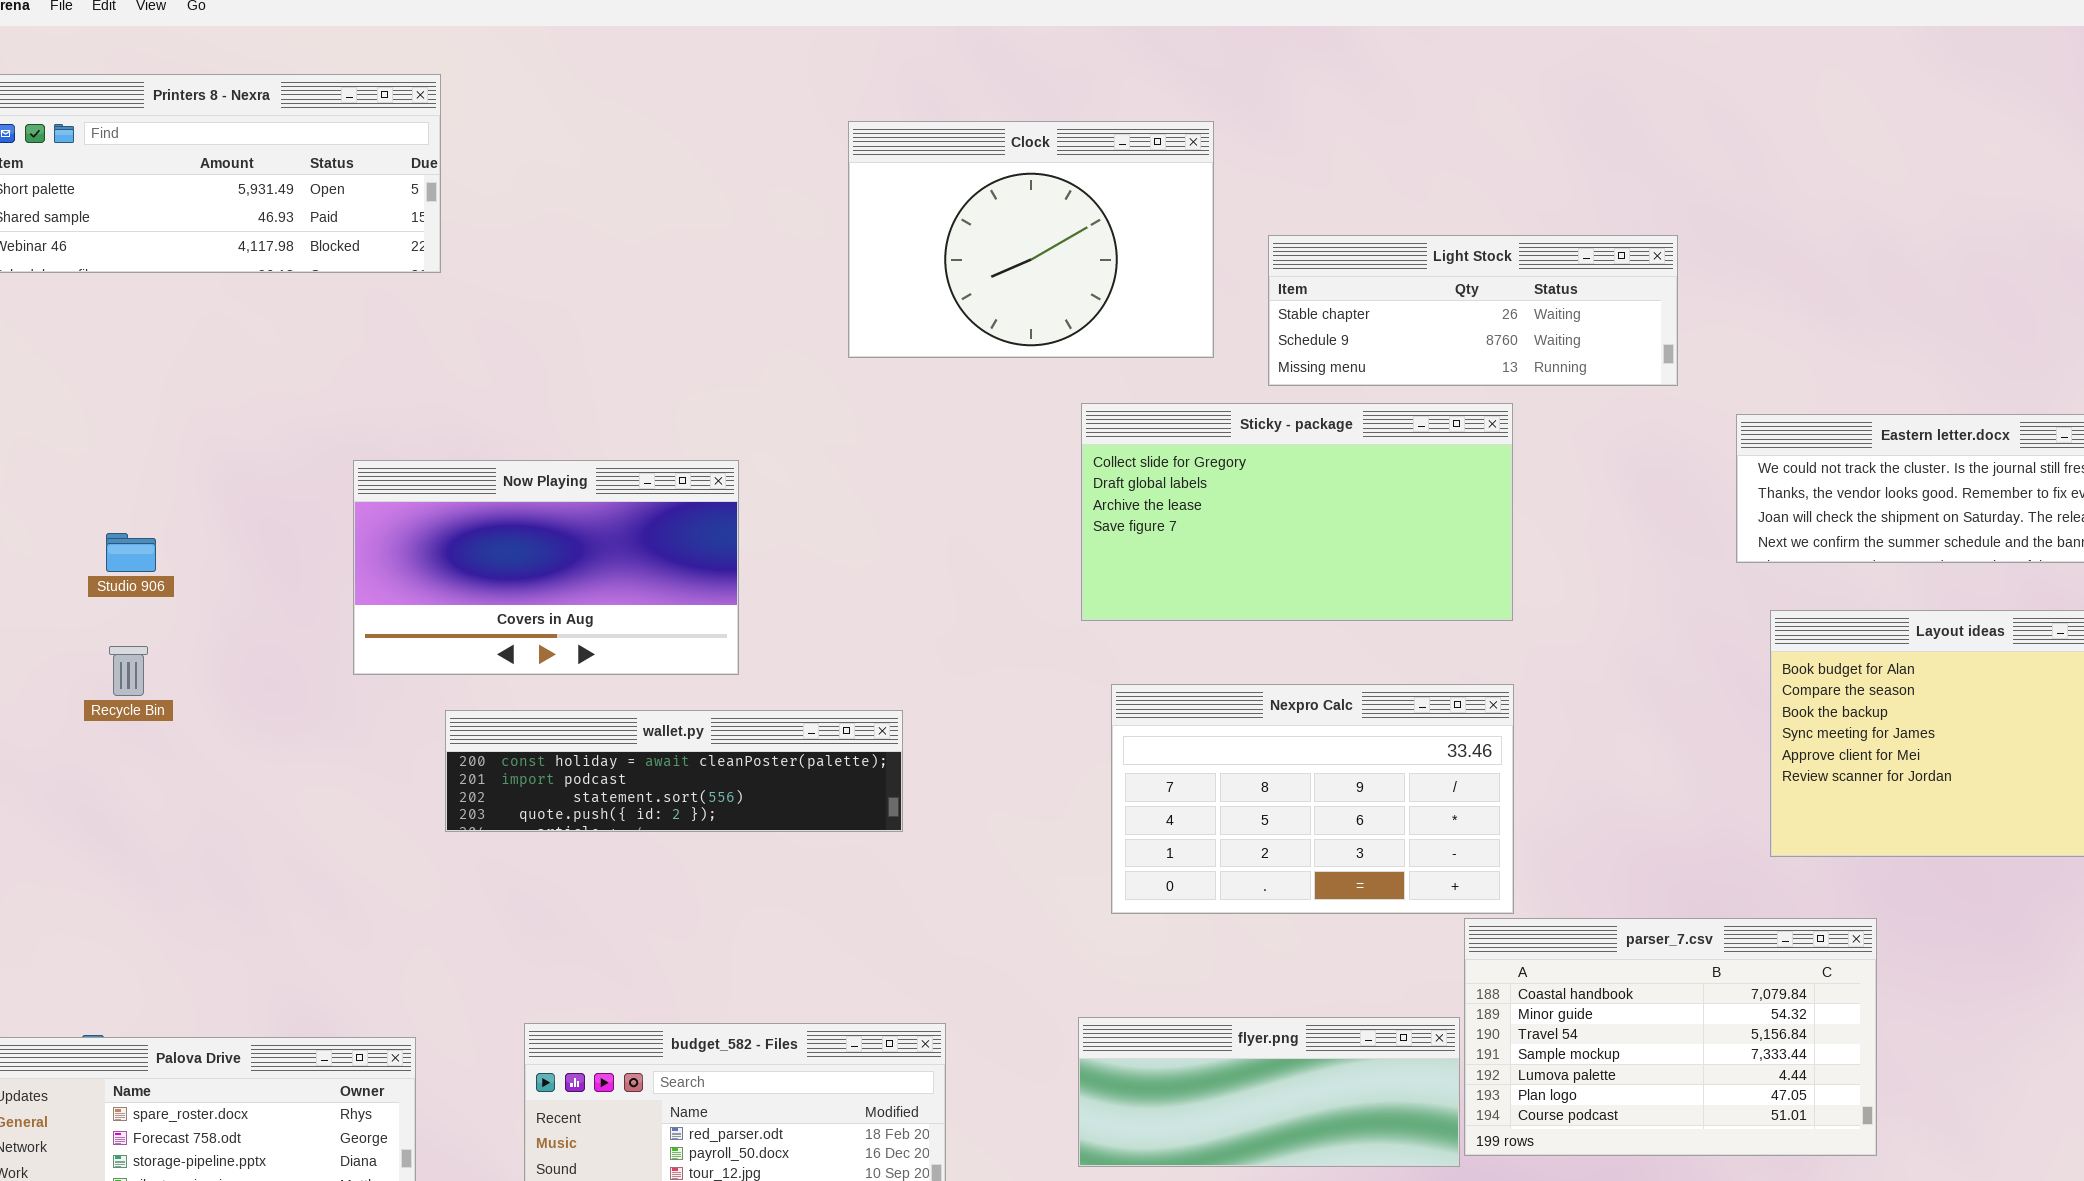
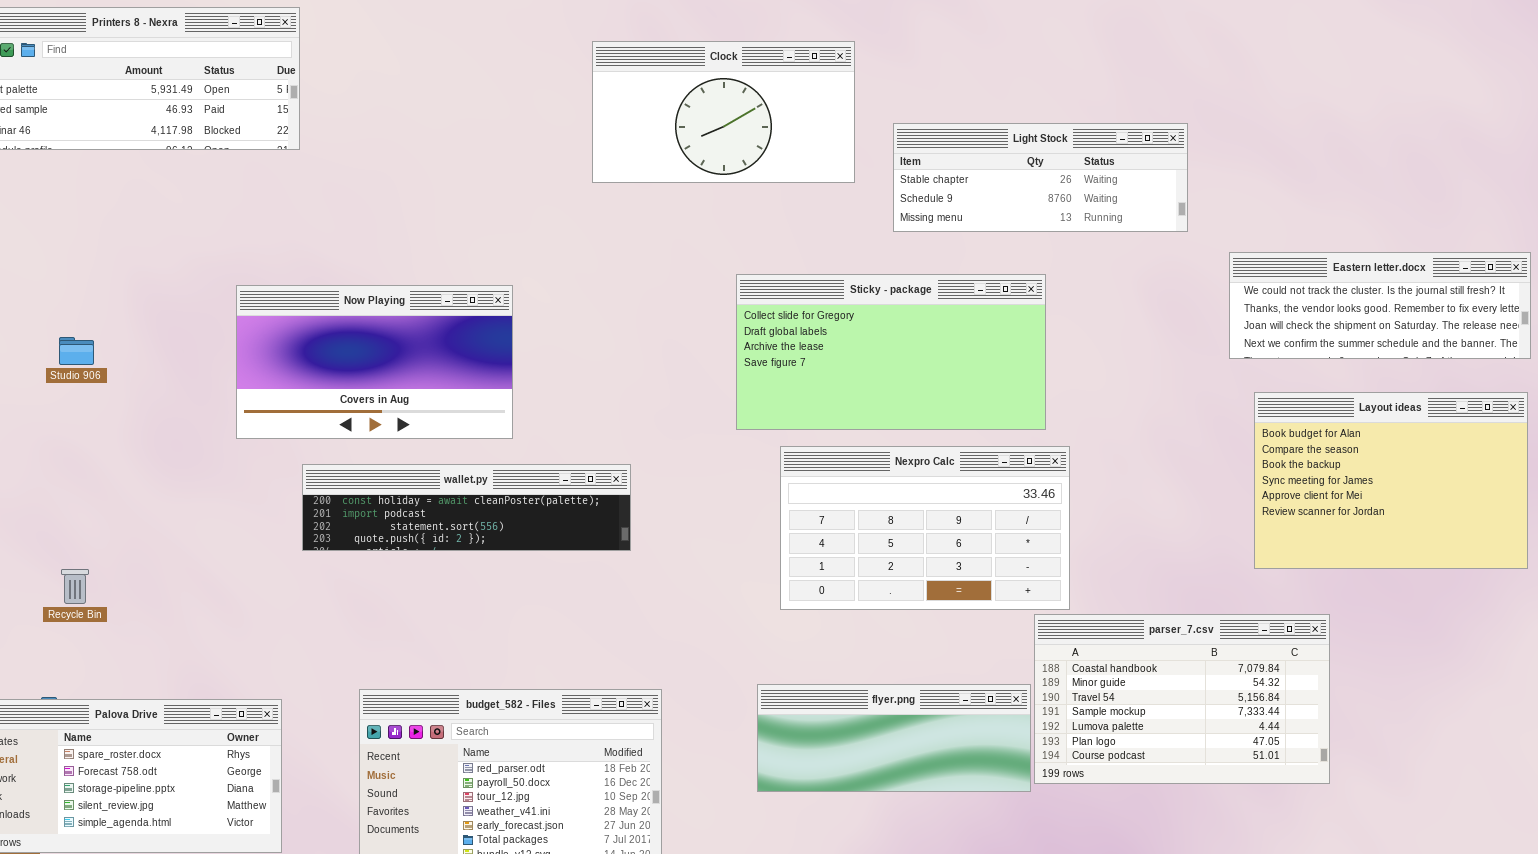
Clock: [848,121,1214,358] -> [592,41,855,183], resized
Sticky - package: [1081,403,1513,621] -> [736,274,1046,430], moved
Recycle Bin: [109,646,148,696] -> [61,569,89,604], moved

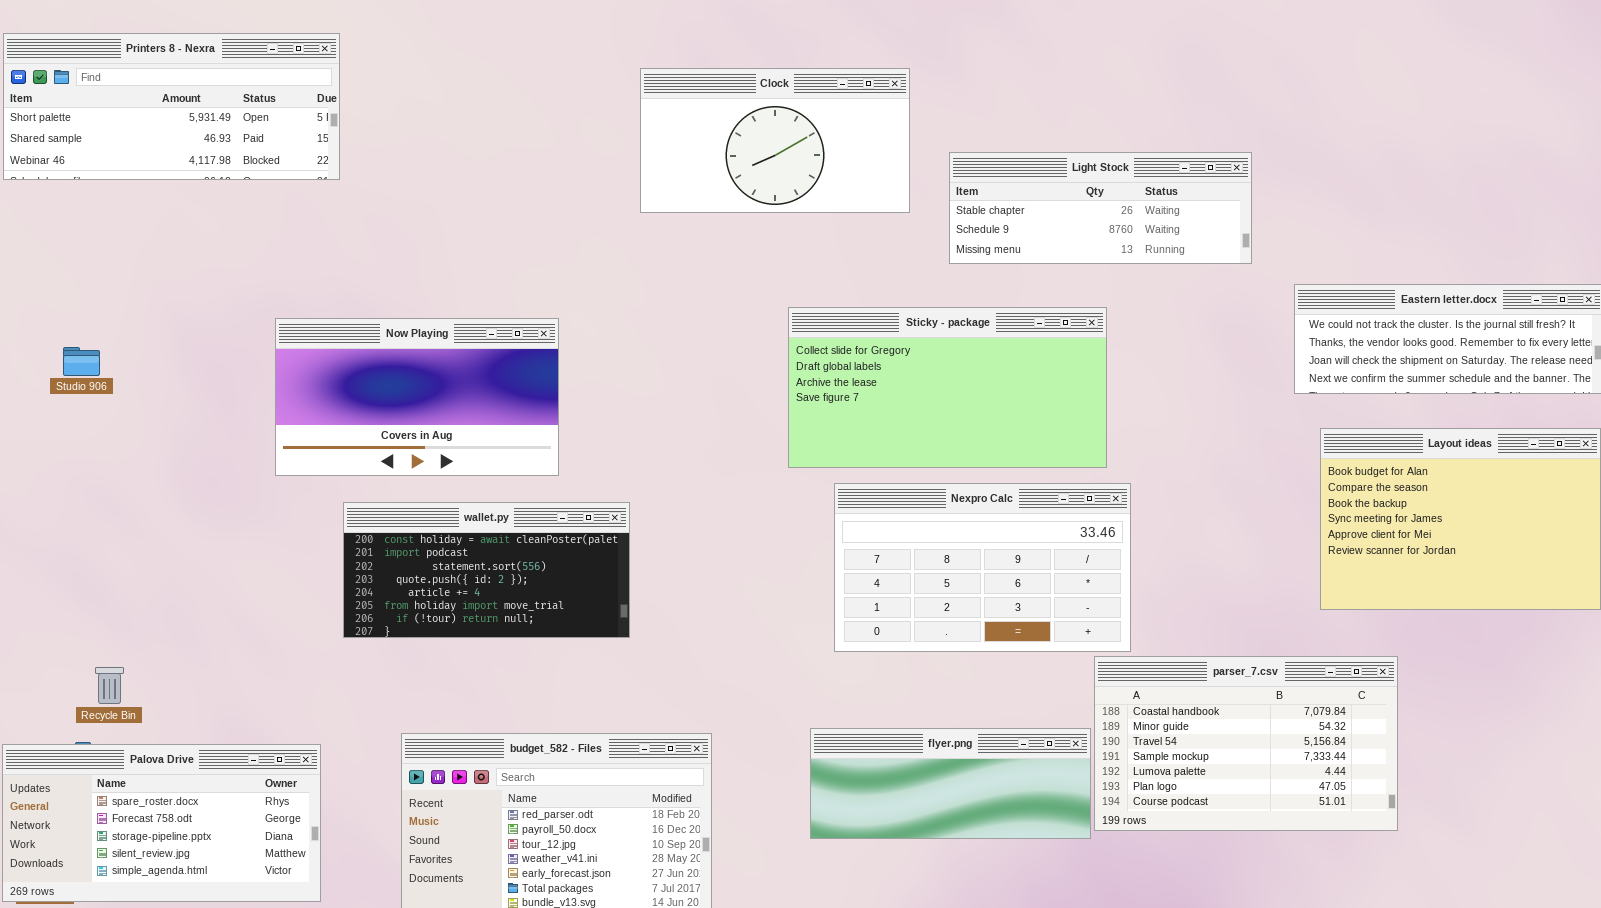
Studio 906: [59,337,94,365] -> [63,347,100,376], moved
wallet.py: [302,464,631,551] -> [343,502,630,638], resized
Recycle Bin: [61,569,89,604] -> [95,667,124,704], moved

